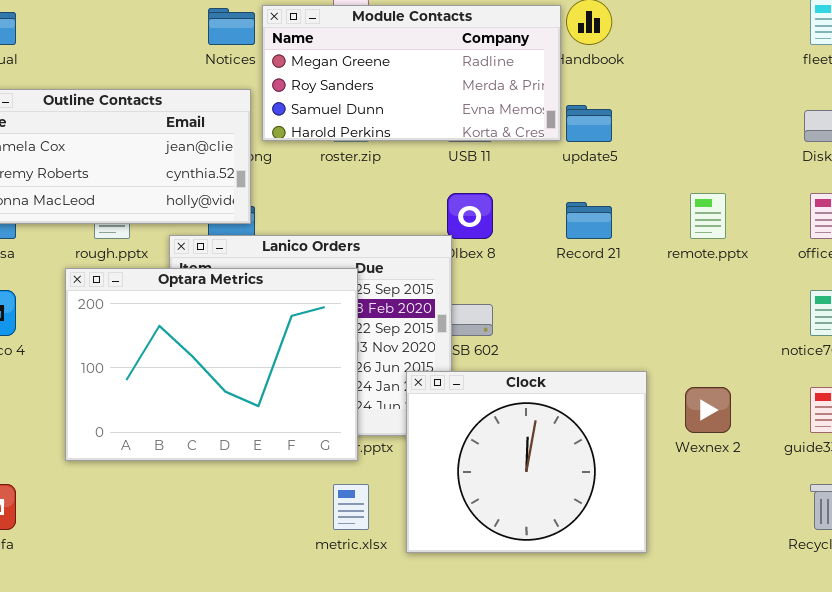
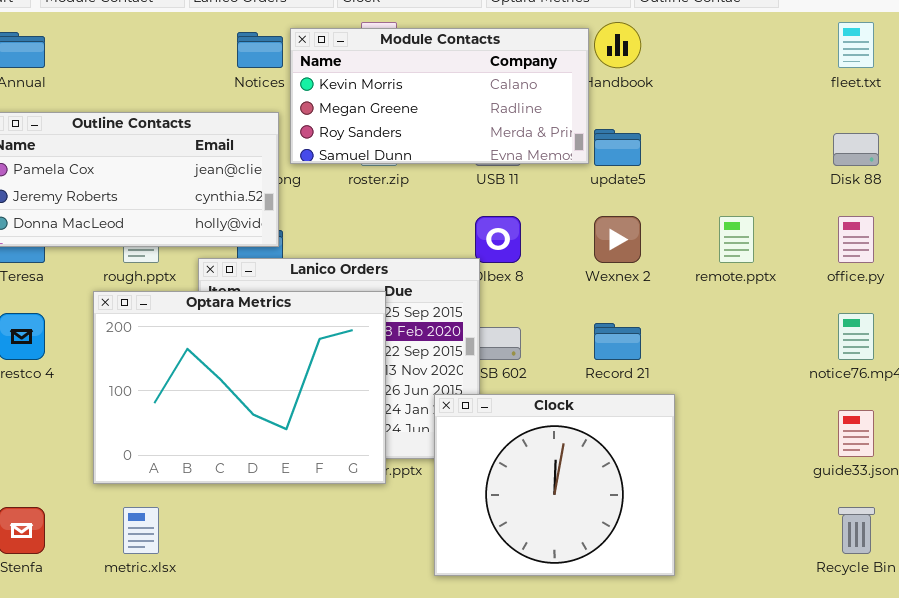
Module Contacts: [262,5,561,141] -> [290,28,589,164], scrolled up 1 row
Record 21: [566,202,612,239] -> [594,323,641,360], moved
Wexnex 2: [685,387,731,433] -> [594,216,641,263], moved
metric.xlsx: [333,484,369,530] -> [123,507,159,554], moved

